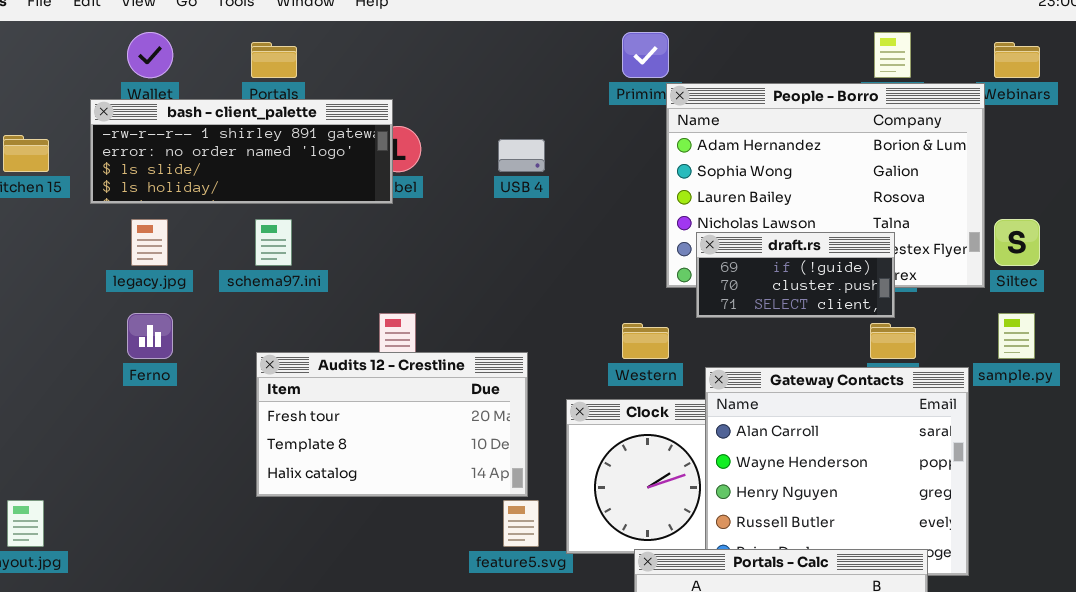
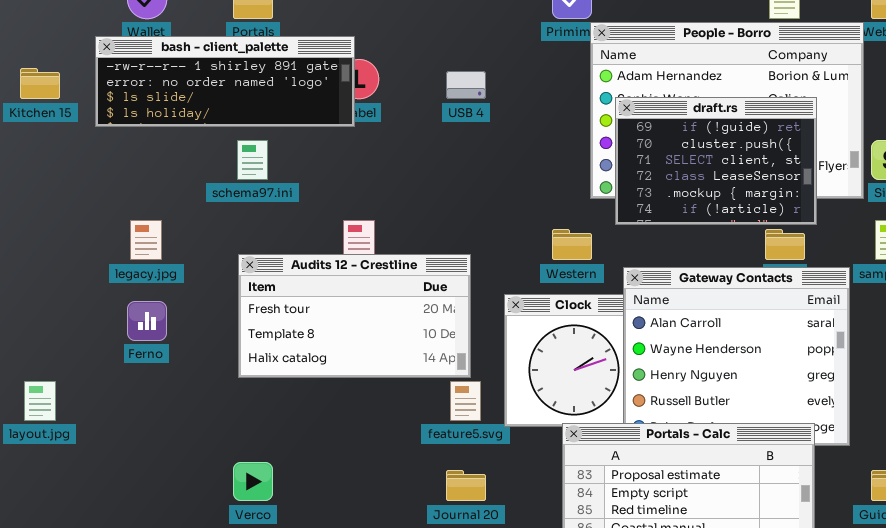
legacy.jpg: [131,219,168,266] -> [130,220,162,260], moved
draft.rs: [696,232,895,318] -> [615,97,817,225], resized
Ferno: [127,313,173,359] -> [127,301,167,341], moved

